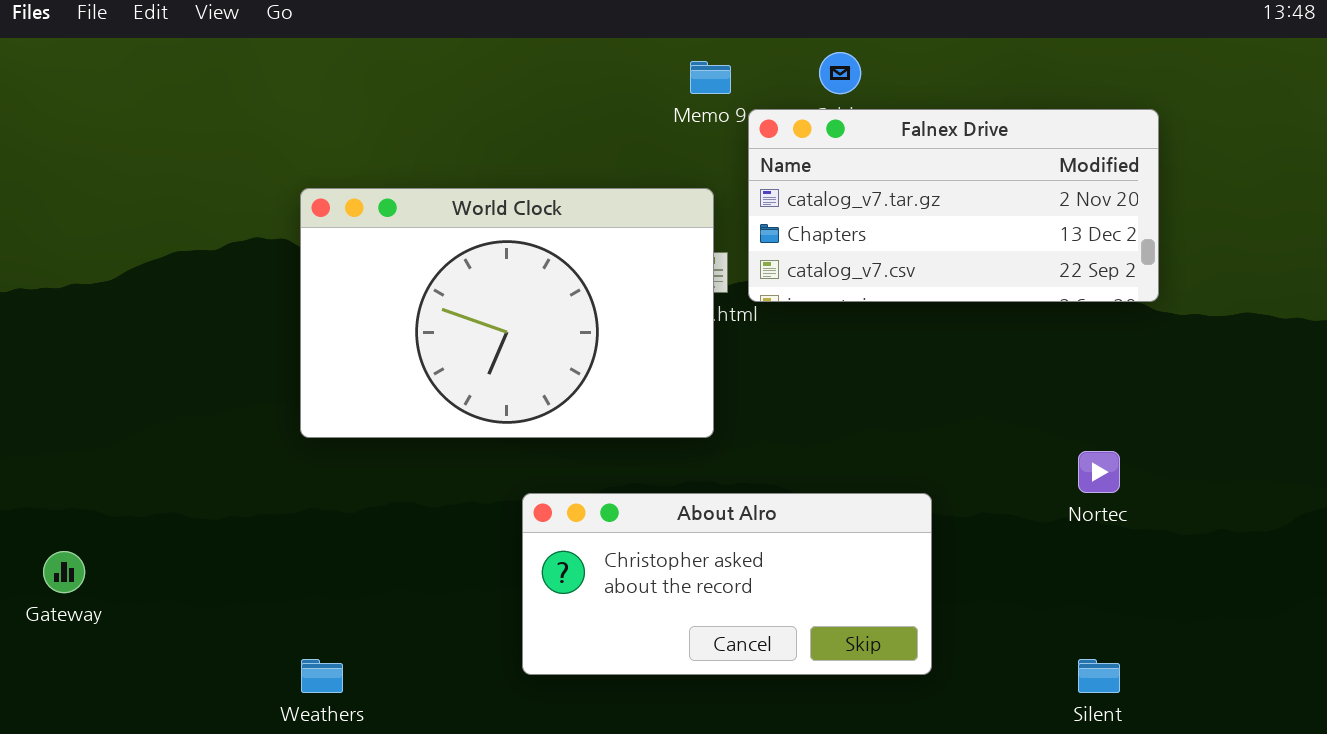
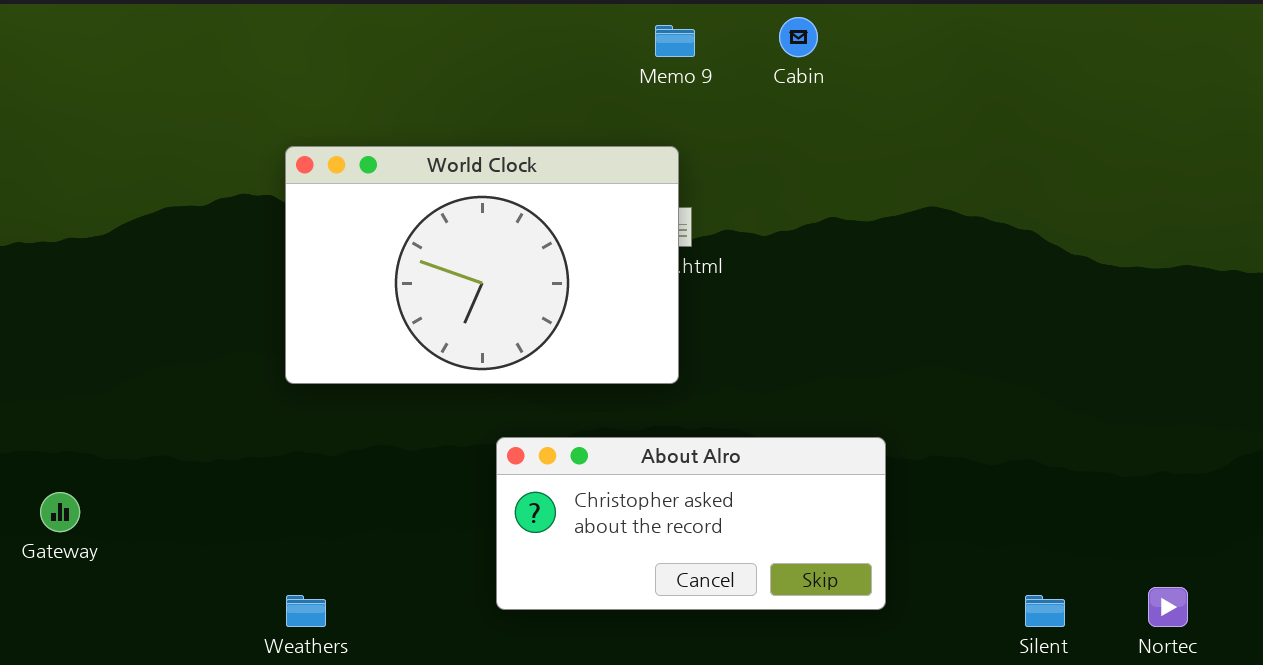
Falnex Drive: [748,109,1159,302] -> none, closed
Nortec: [1078,451,1120,493] -> [1148,587,1188,627], moved

